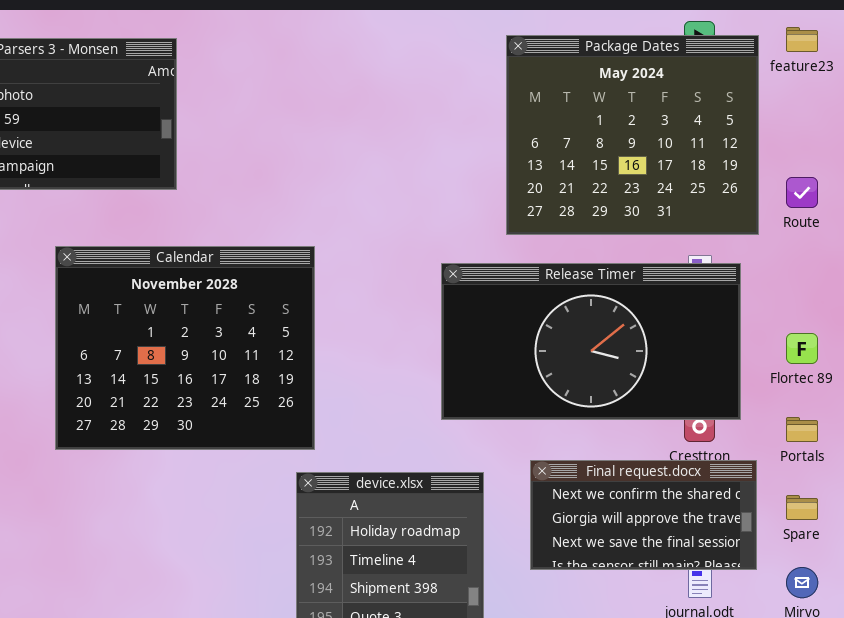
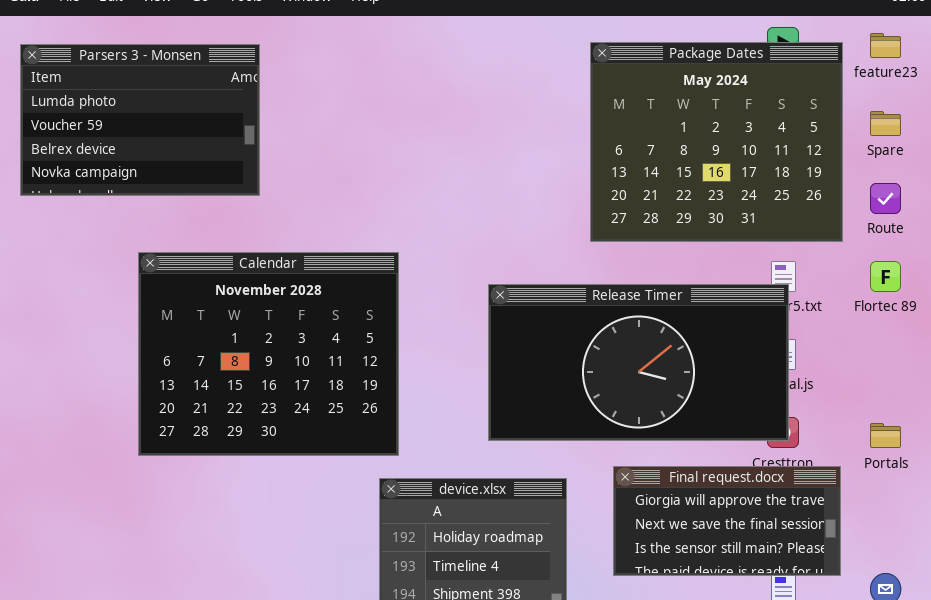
Release Timer: [441,263,741,420] -> [488,284,789,441], moved
Flortec 89: [786,333,818,364] -> [870,261,901,292], moved
Final request.docx: [530,460,757,570] -> [613,466,841,576], scrolled down 1 row
Spare: [786,495,818,520] -> [870,111,901,136], moved

